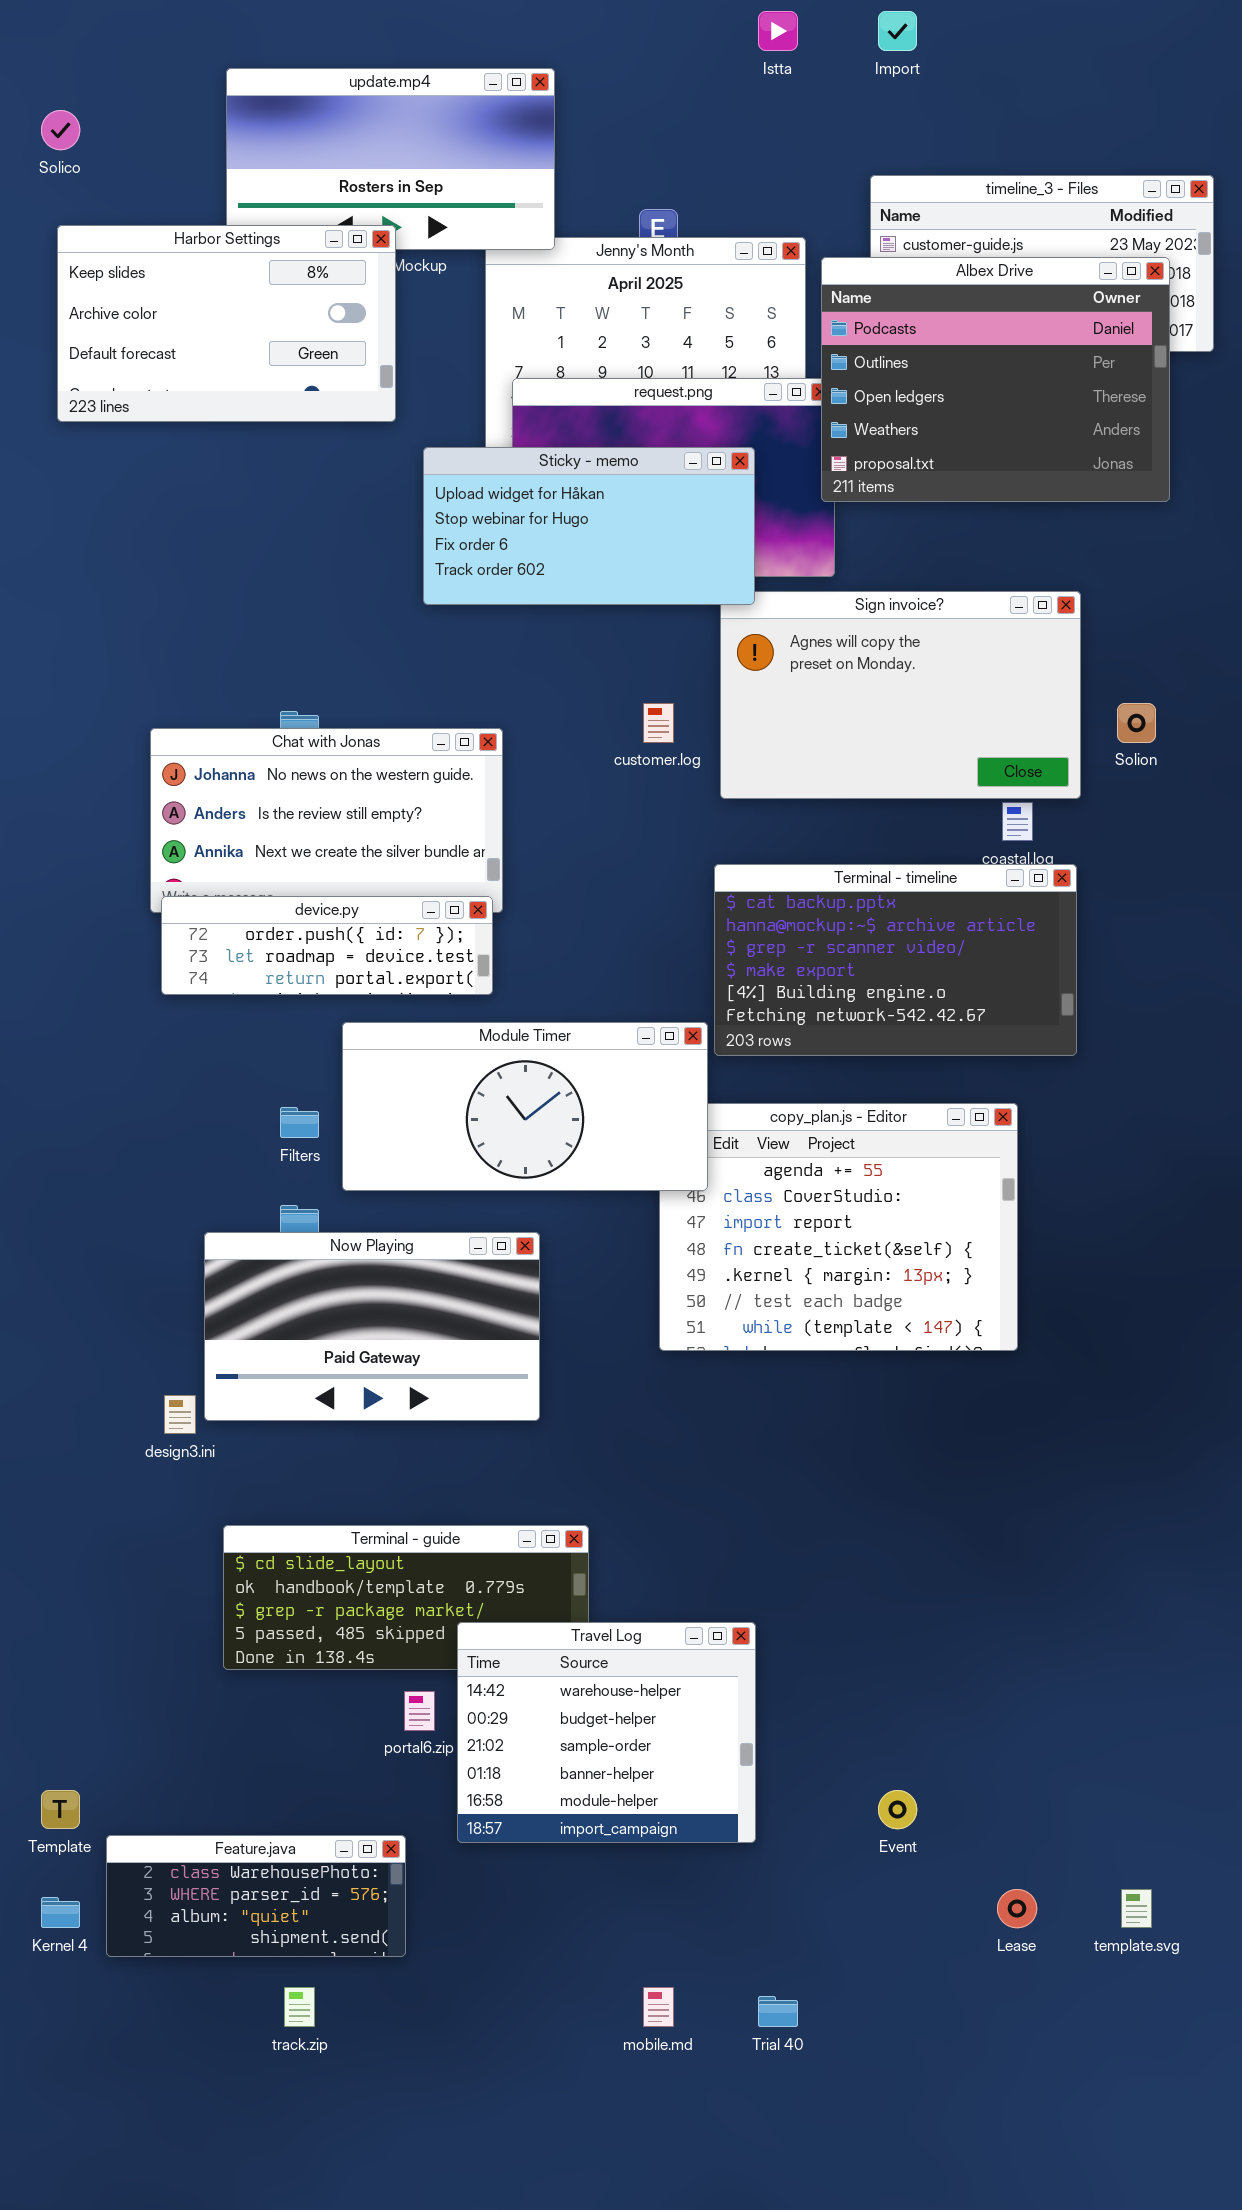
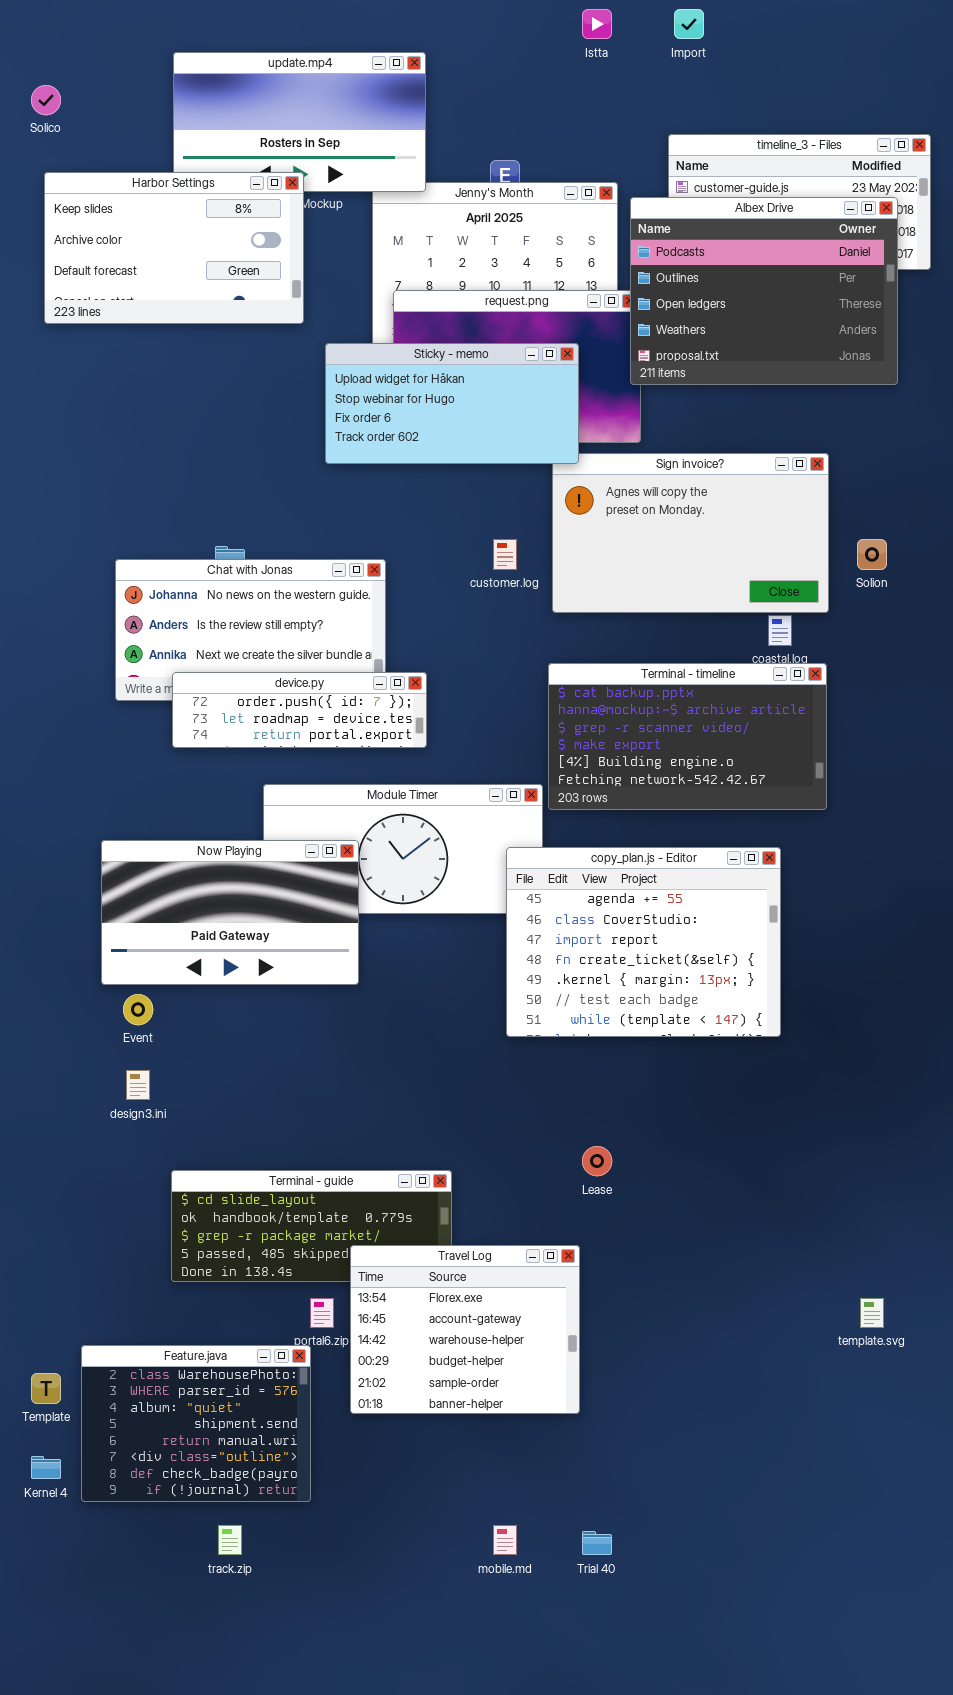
device.py: [161,896,493,995] -> [172,672,427,748], moved
copy_plan.js - Editor: [659,1103,1018,1351] -> [506,847,781,1037], raised
Now Playing: [204,1232,540,1421] -> [101,840,359,985], moved
Travel Log: [457,1622,756,1843] -> [350,1245,580,1414], scrolled up 2 rows
Event: [878,1790,917,1829] -> [123,994,153,1025], moved
Feature.java: [106,1835,406,1957] -> [81,1345,311,1502], resized
Lease: [997,1889,1037,1928] -> [582,1146,612,1176], moved
template.svg: [1121,1889,1152,1928] -> [860,1298,884,1328], moved

